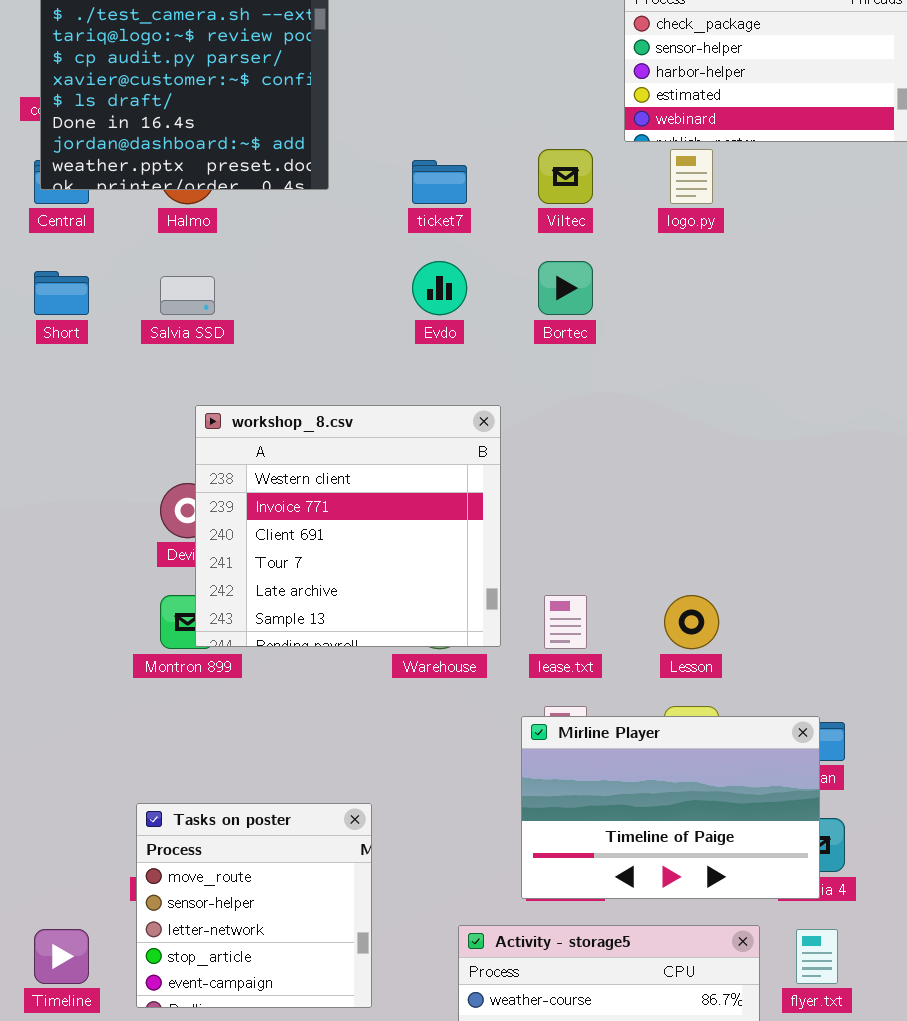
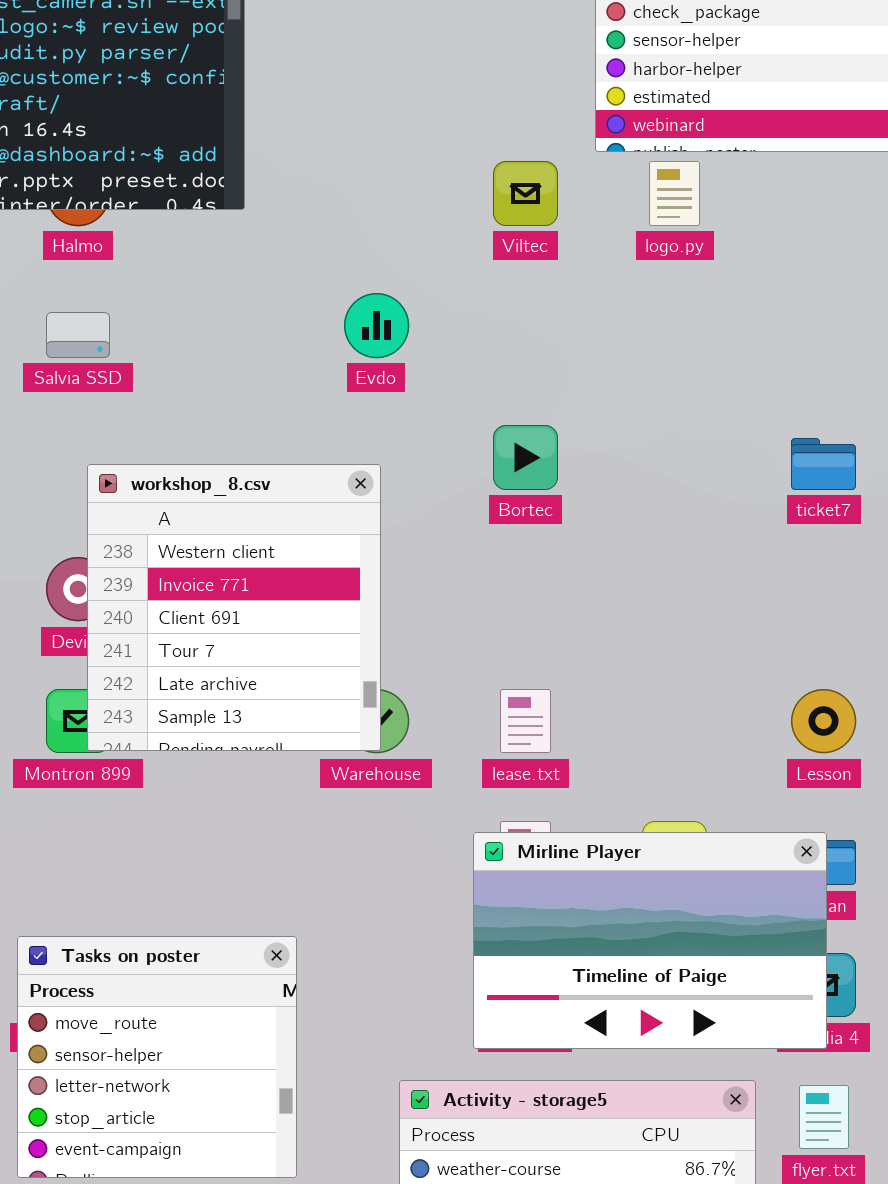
ticket7: [412,160,467,204] -> [791,438,856,490], moved
Bortec: [538,261,593,315] -> [493,425,558,490], moved
workshop_8.csv: [195,405,501,647] -> [87,464,381,751], resized
Lesson: [664,595,719,649] -> [791,689,856,753], moved

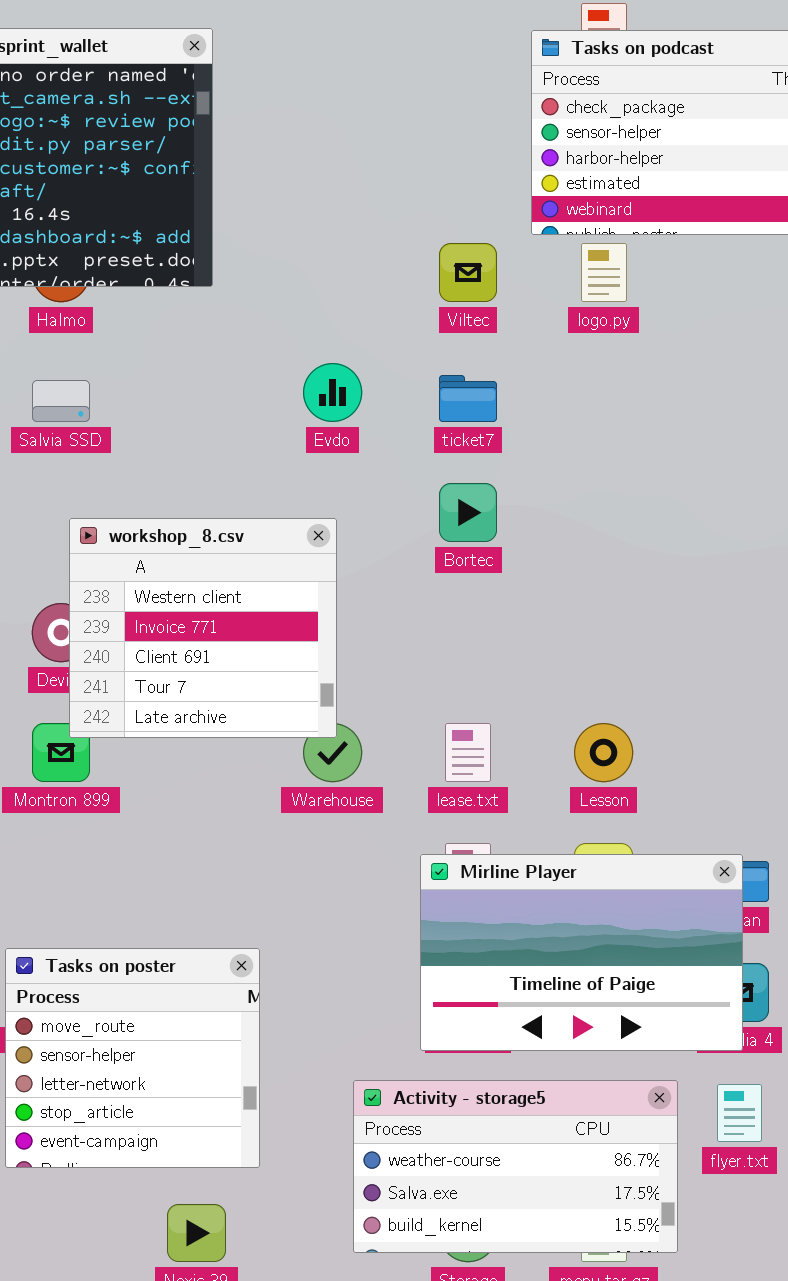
ticket7: [791,438,856,490] -> [439,375,497,422], moved
workshop_8.csv: [87,464,381,751] -> [69,518,337,738], resized
Lesson: [791,689,856,753] -> [574,723,633,782], moved

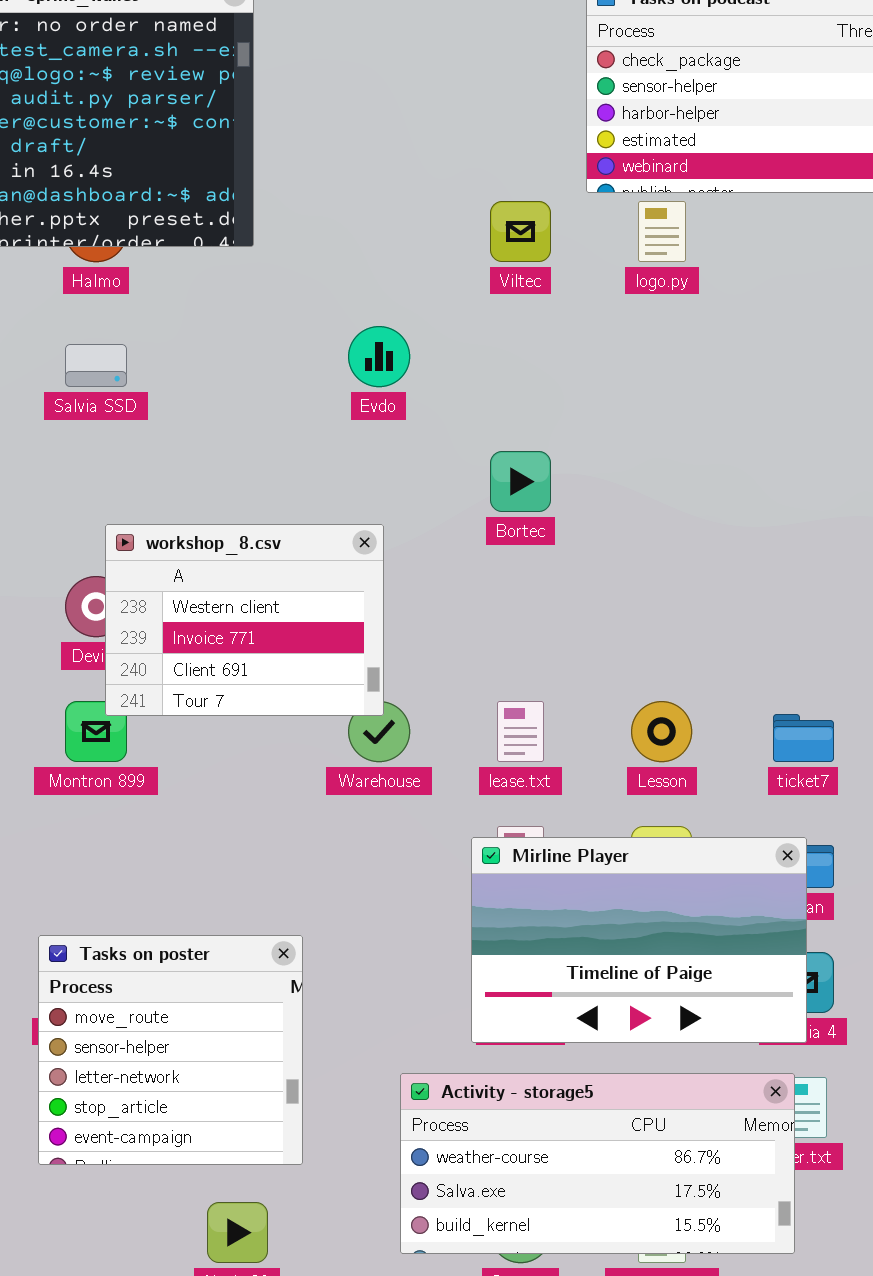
ticket7: [439,375,497,422] -> [773,714,834,762], moved
workshop_8.csv: [69,518,337,738] -> [105,524,384,716], resized
Activity - storage5: [353,1080,678,1253] -> [400,1073,795,1254], resized

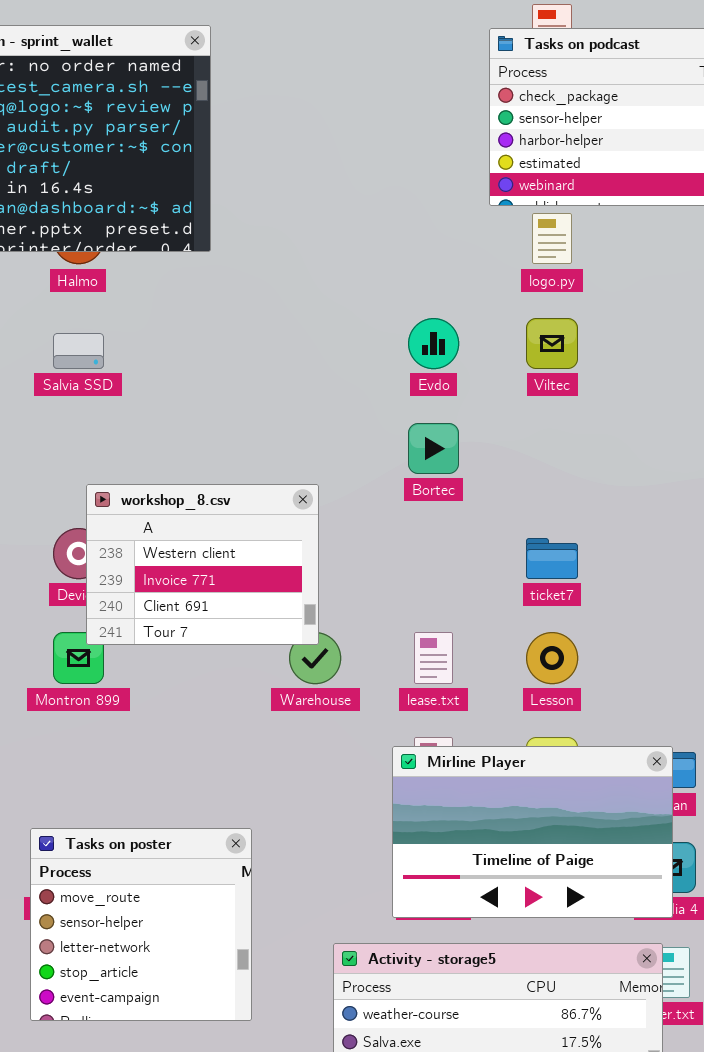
Viltec: [490,201,551,262] -> [526,318,578,369], moved
Evdo: [348,326,410,387] -> [408,318,459,369], moved
ticket7: [773,714,834,762] -> [526,538,578,579], moved

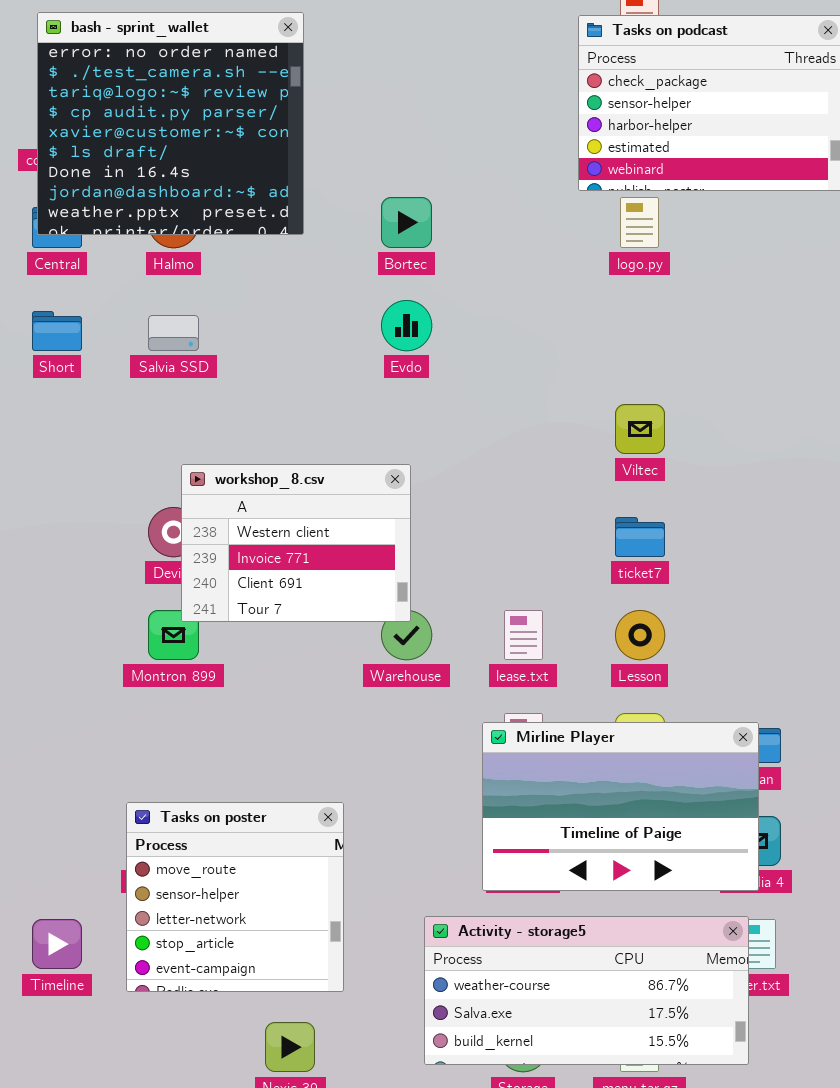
Evdo: [408,318,459,369] -> [381,300,432,351], moved
Viltec: [526,318,578,369] -> [615,404,665,454], moved
Bortec: [408,423,459,474] -> [381,197,432,248], moved

